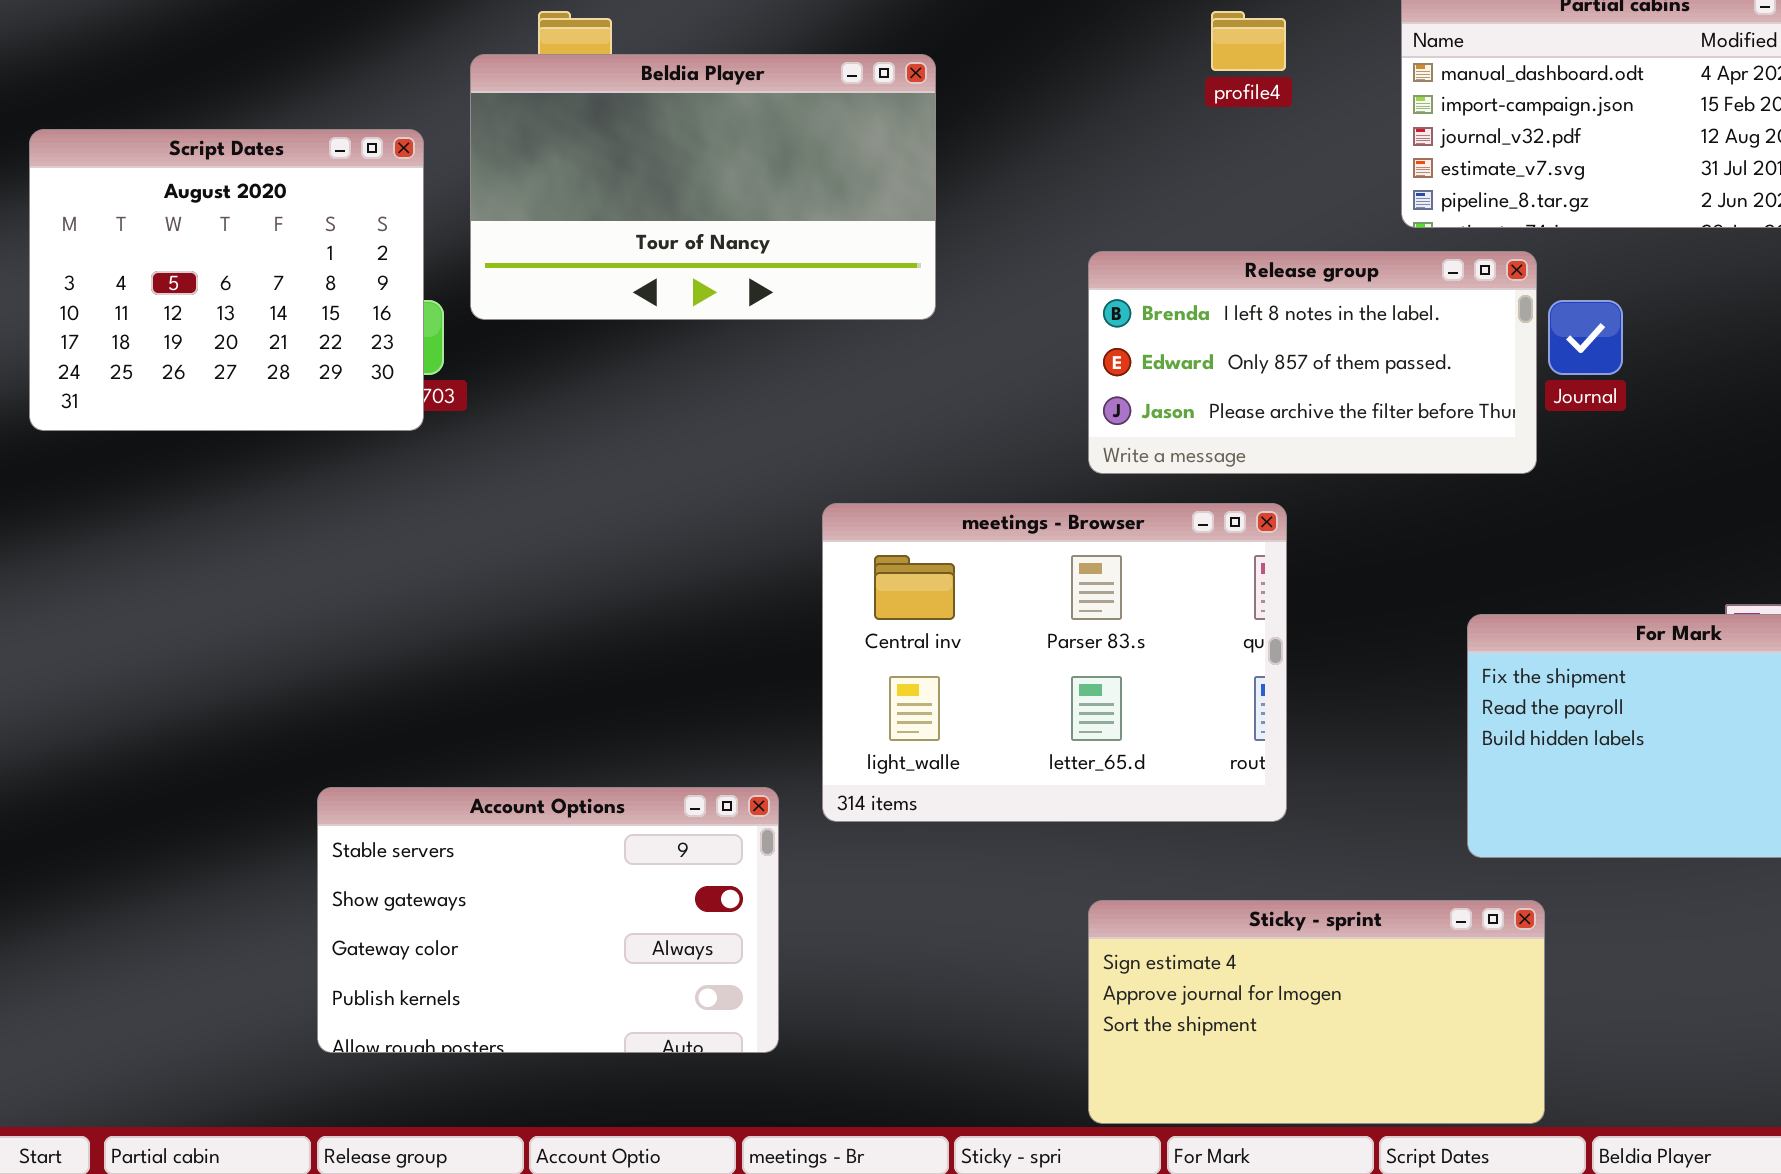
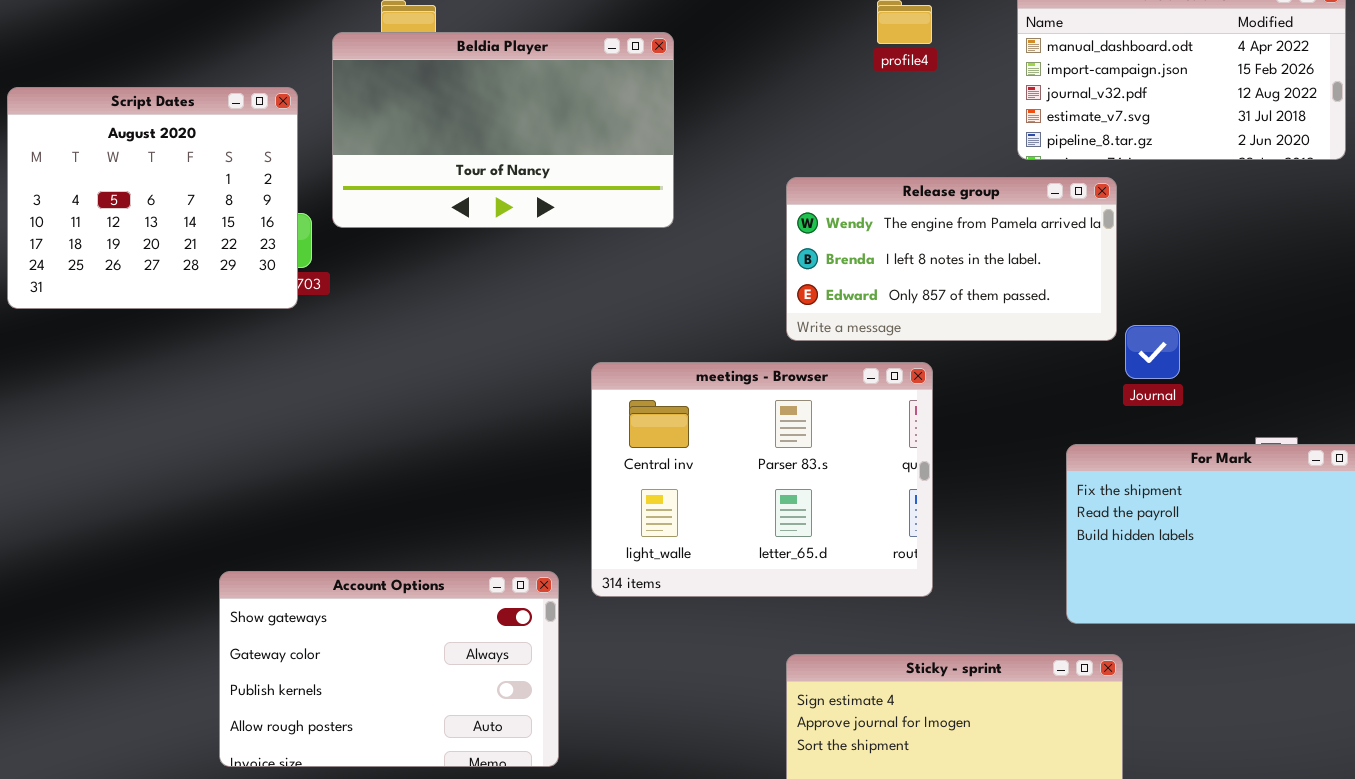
Release group: [1088,251,1537,474] -> [786,177,1117,341], scrolled up 1 row
Journal: [1548,300,1623,375] -> [1125,325,1180,379], moved
Account Options: [317,787,779,1053] -> [219,571,559,767], scrolled down 1 row

